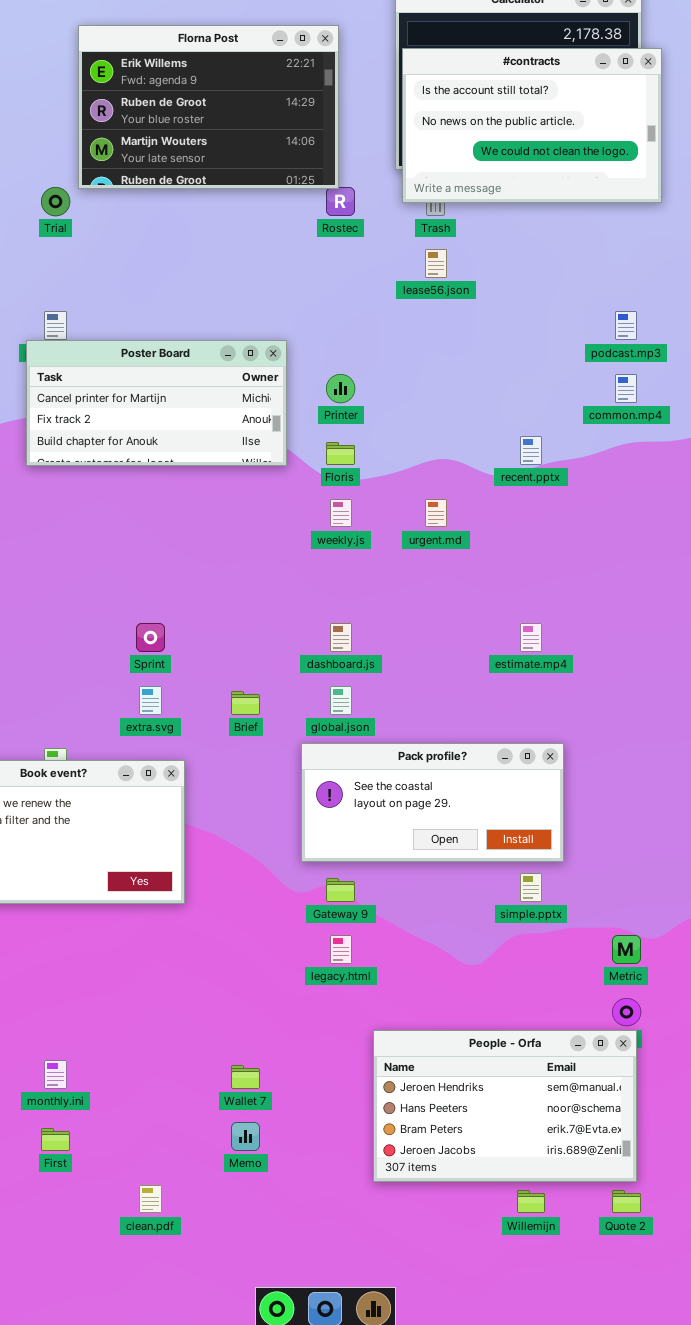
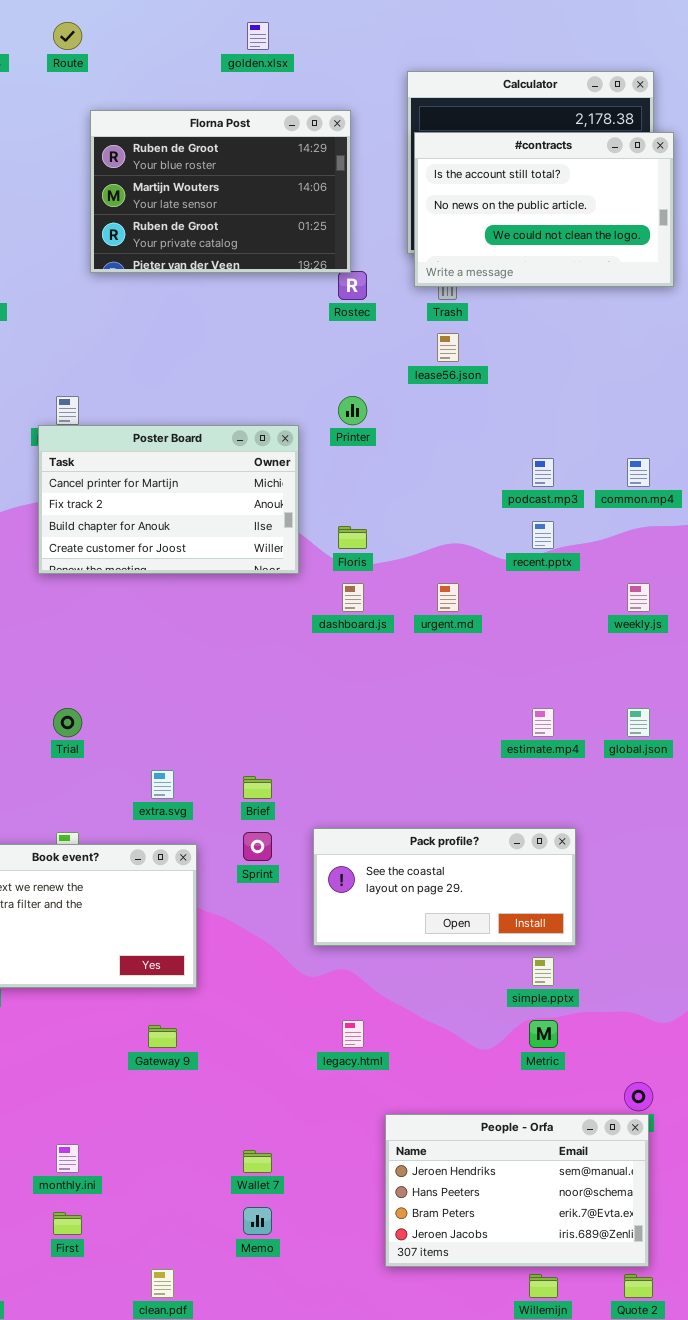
Florna Post: [78,25,339,189] -> [90,110,351,273], scrolled down 1 row
Trial: [41,187,70,216] -> [53,708,82,737], moved
podcast.mp3: [615,311,637,340] -> [532,458,554,487], moved
Poster Board: [26,340,287,466] -> [38,425,299,574], resized
Printer: [326,374,355,403] -> [338,396,367,425], moved
weekly.js: [330,499,352,527] -> [627,583,650,612], moved
Sprint: [136,623,165,652] -> [243,832,272,861], moved
dashboard.js: [330,623,352,652] -> [342,583,364,612], moved
global.json: [330,686,352,715] -> [627,708,650,737], moved
Gateway 9: [326,878,355,902] -> [148,1025,177,1048], moved
Metric: [612,935,641,964] -> [529,1020,558,1048], moved

